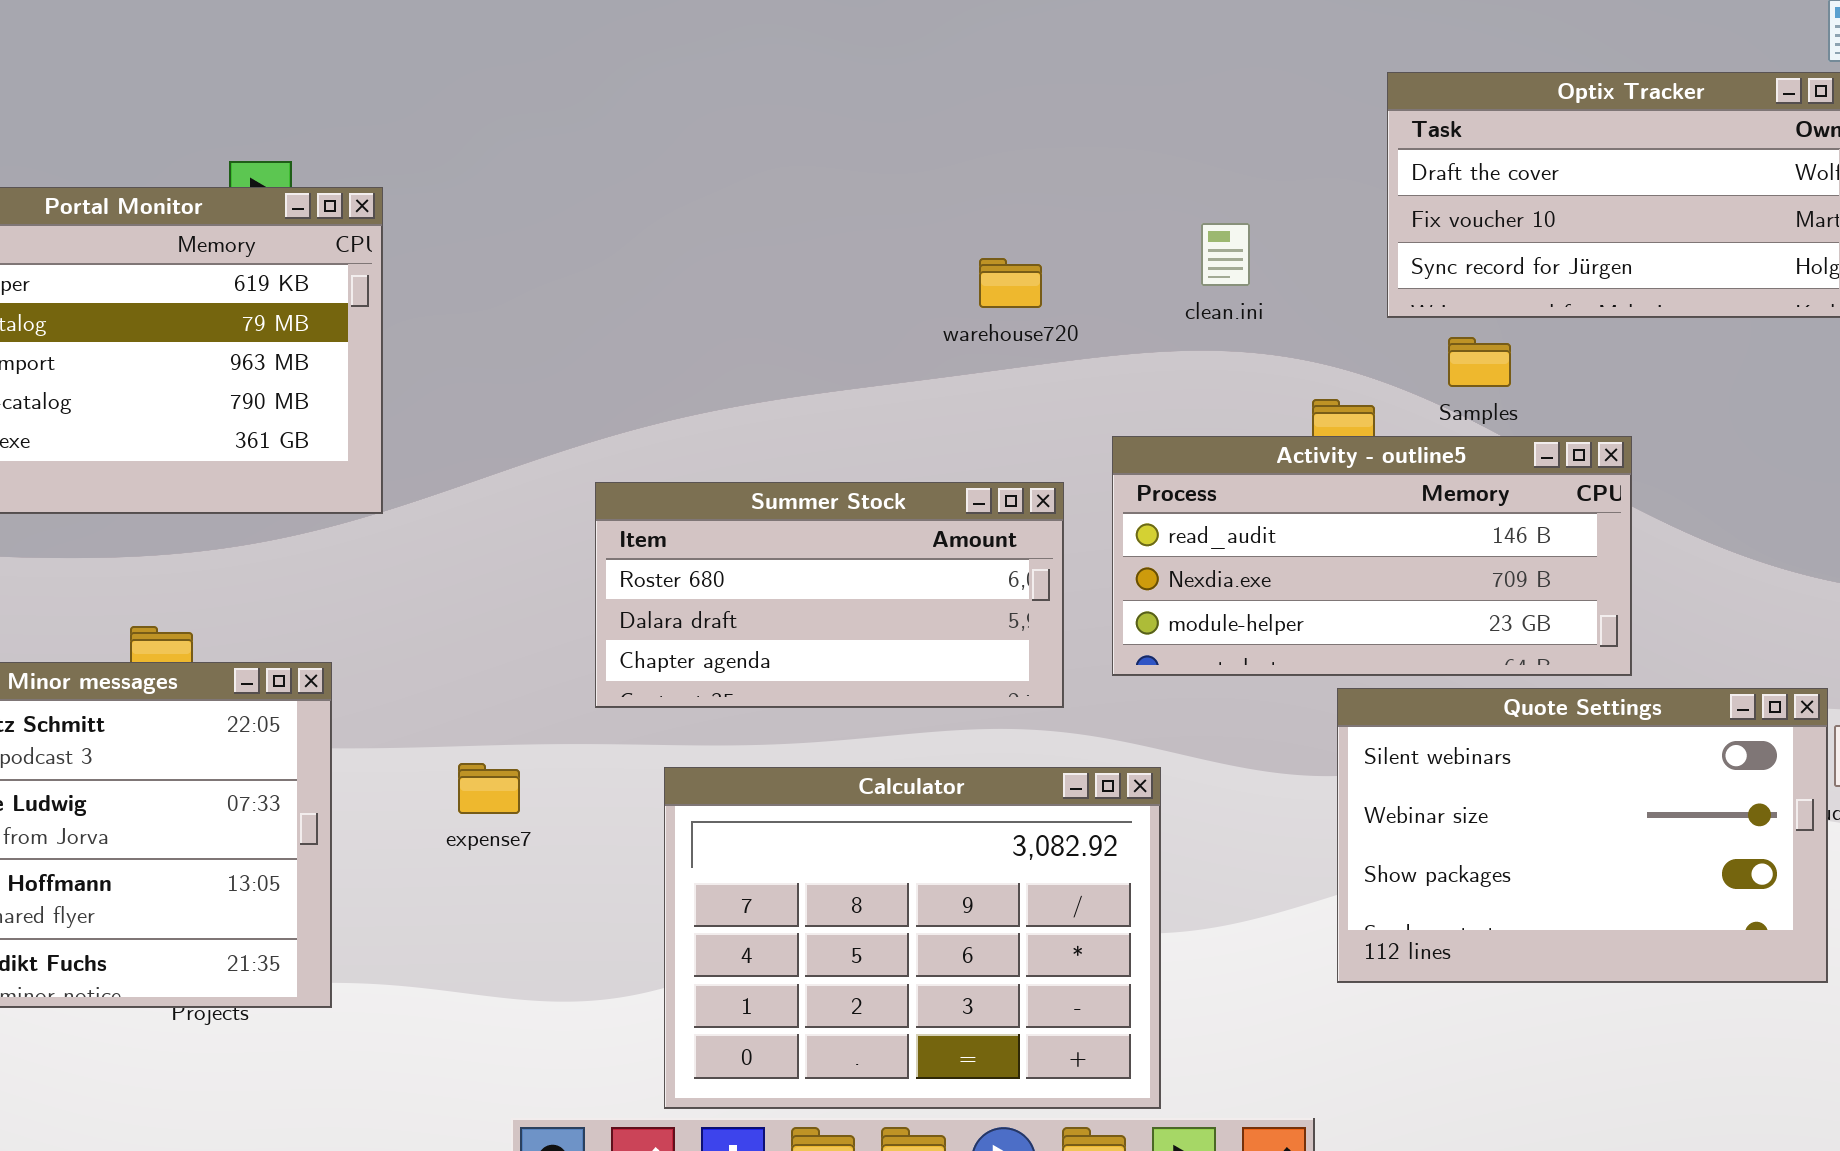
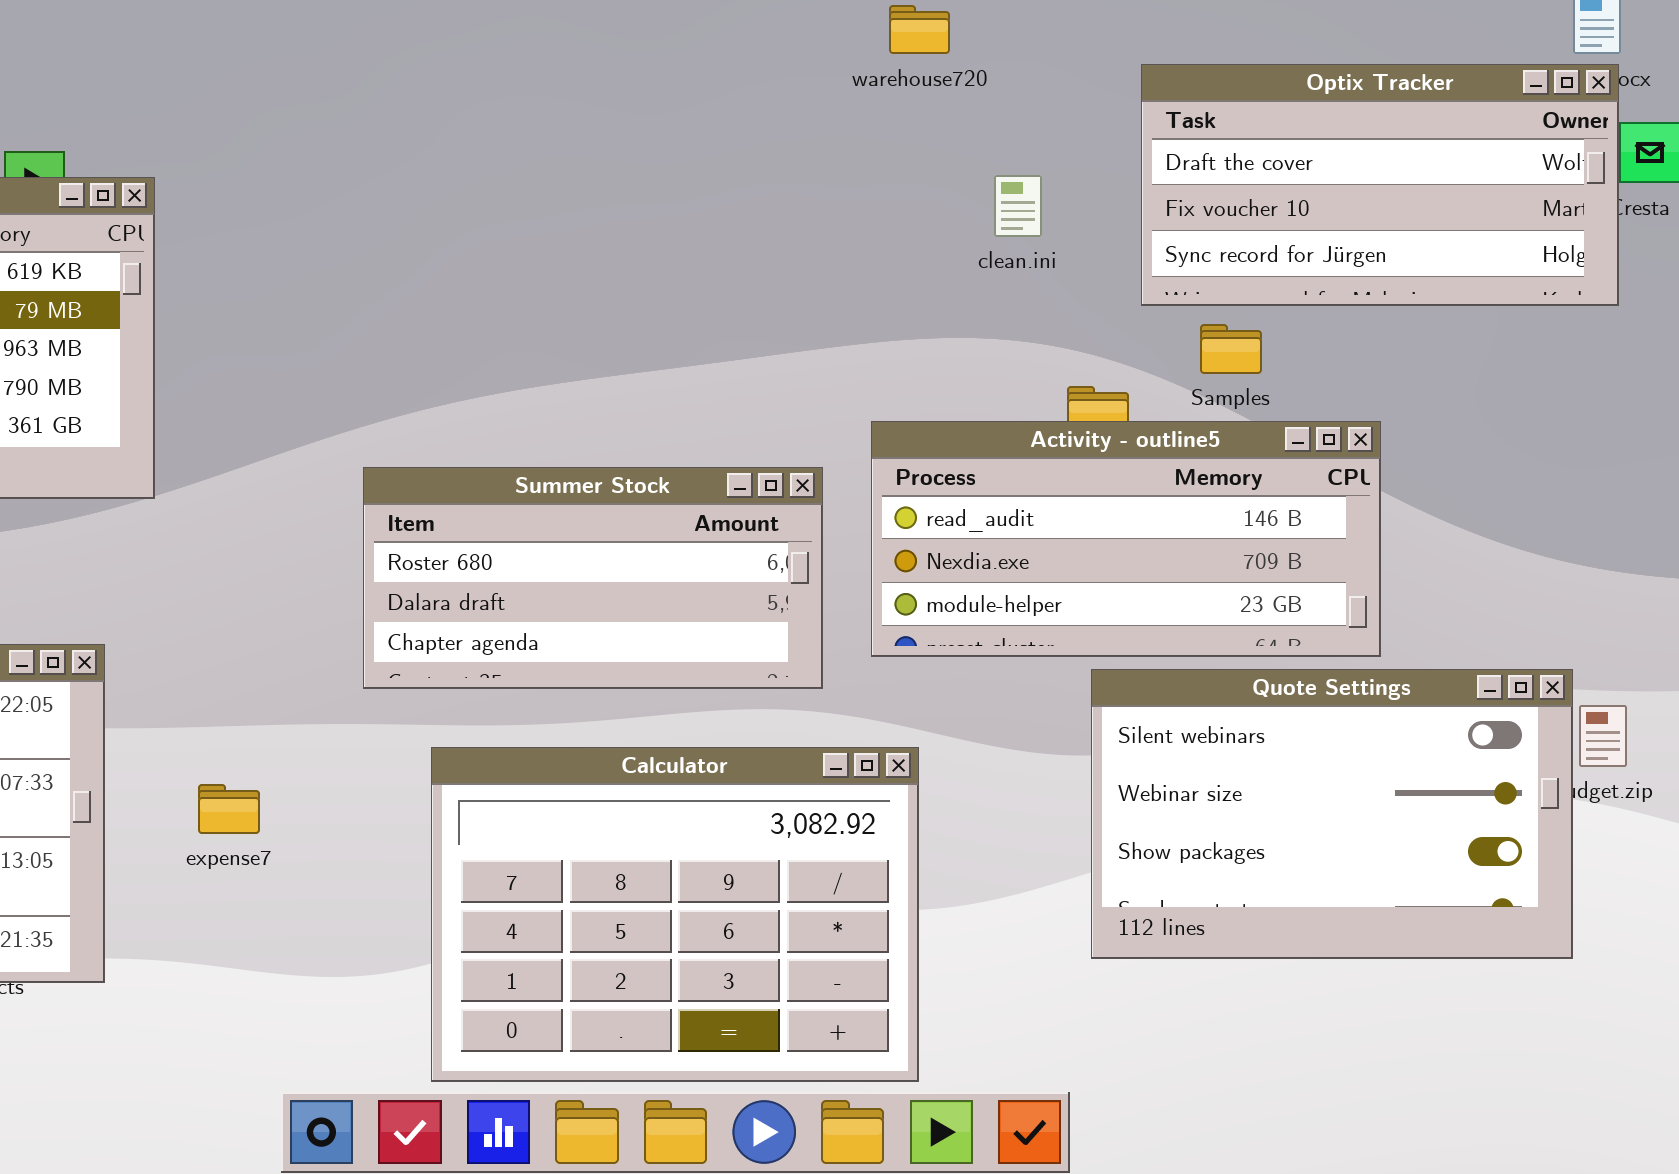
clean.ini: [1201,223,1250,286] -> [994,175,1042,237], moved
warehouse720: [979,258,1042,308] -> [889,5,950,54], moved
expense7: [458,763,520,814] -> [198,784,260,834], moved

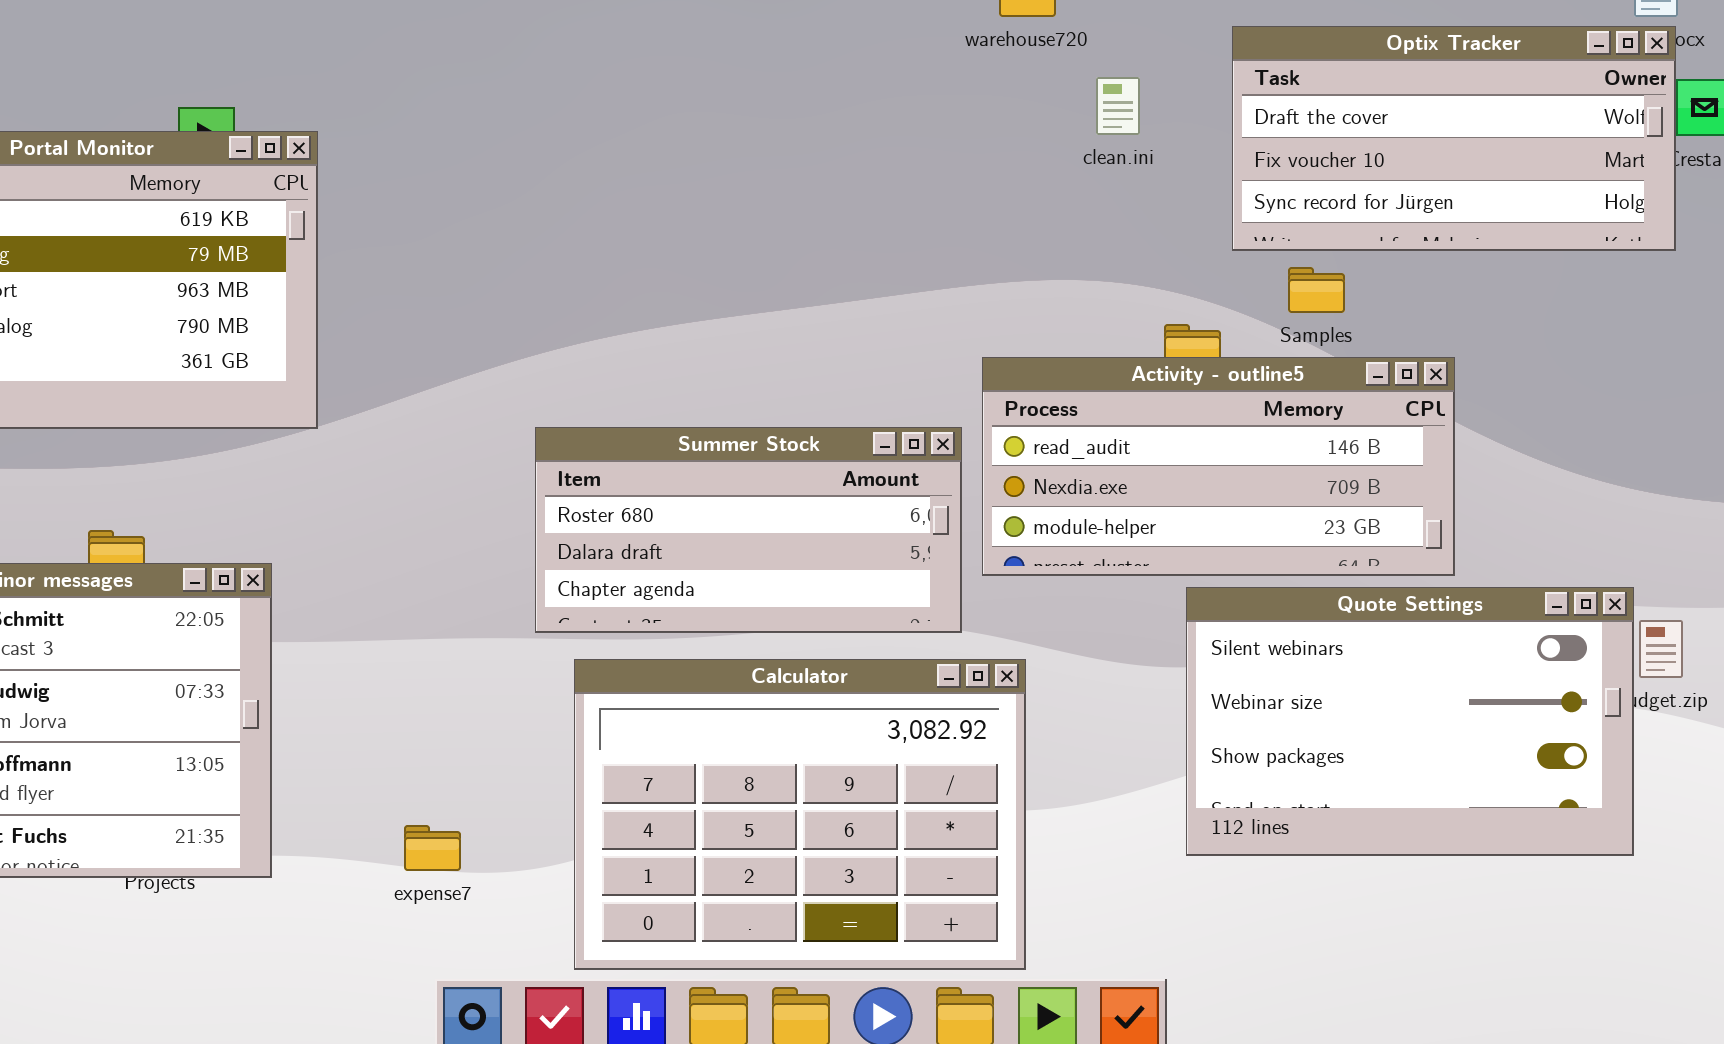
clean.ini: [994,175,1042,237] -> [1096,77,1140,135], moved
Summer Stock: [363,467,823,689] -> [535,427,962,633], moved
expense7: [198,784,260,834] -> [404,825,461,871], moved

